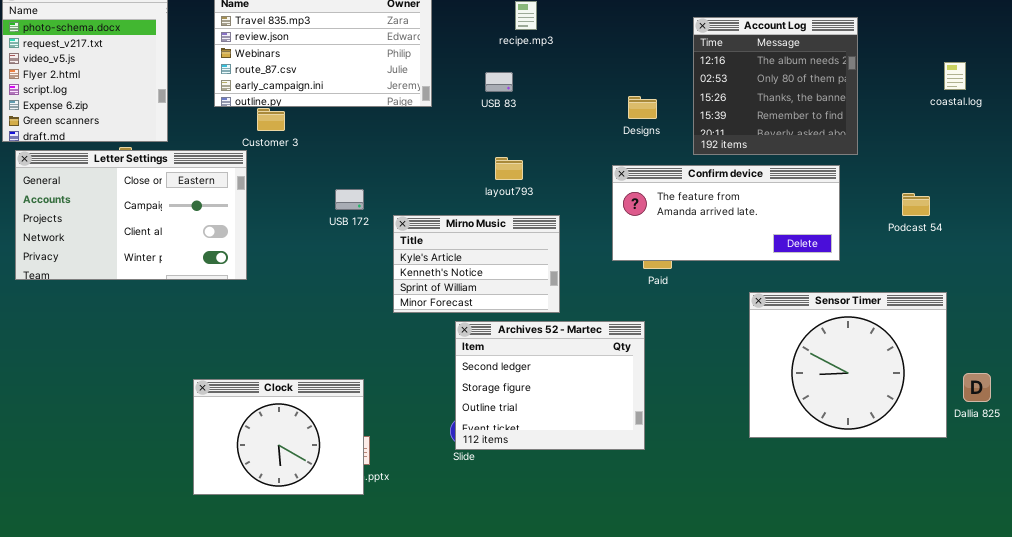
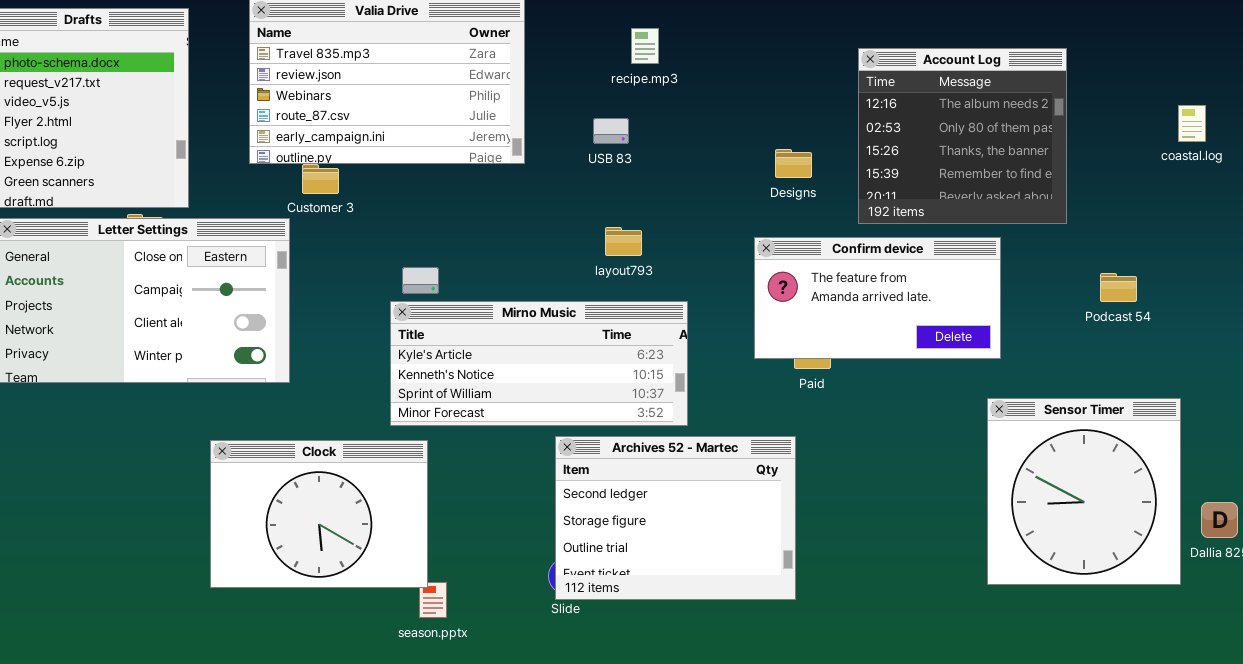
Confirm device: [612,165,840,261] -> [754,237,1001,359], resized
Podcast 54: [902,193,930,216] -> [1100,273,1137,302], moved
Mirno Music: [393,215,560,313] -> [390,301,688,426], resized
Sensor Timer: [749,292,947,438] -> [987,398,1181,585], resized
Clock: [193,379,364,495] -> [210,440,428,588], moved

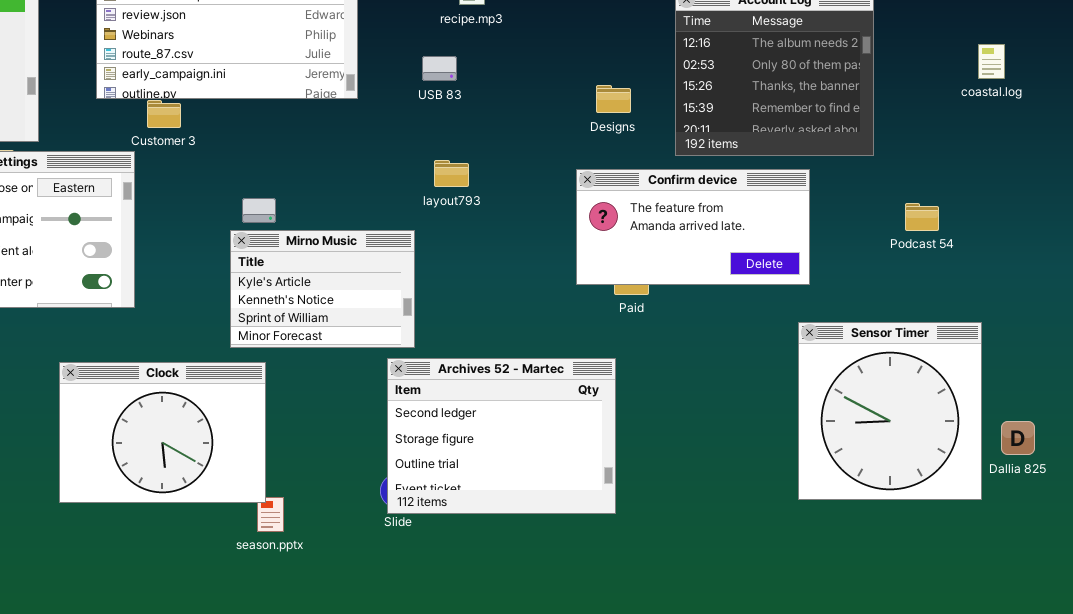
Mirno Music: [390,301,688,426] -> [230,230,415,348], resized

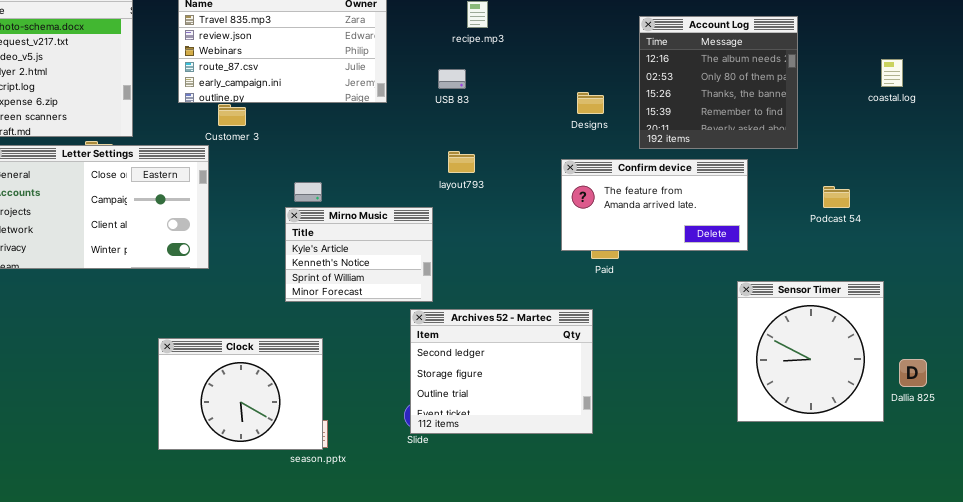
Clock: [59,362,266,503] -> [158,338,323,450], moved

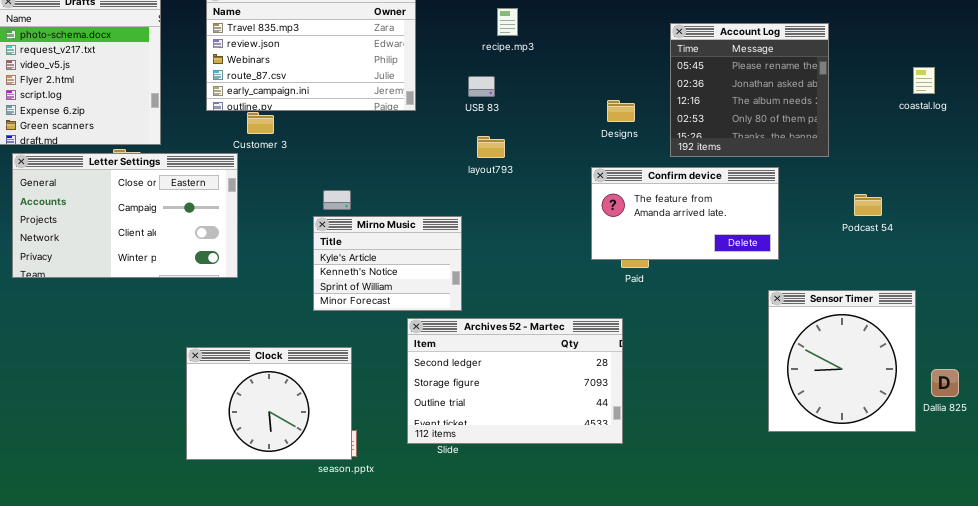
Account Log: [639,16,798,149] -> [670,23,829,157], scrolled up 2 rows
layout793: [448,151,475,173] -> [477,136,505,158], moved
Archives 52 - Martec: [410,309,593,434] -> [407,318,623,444], resized

